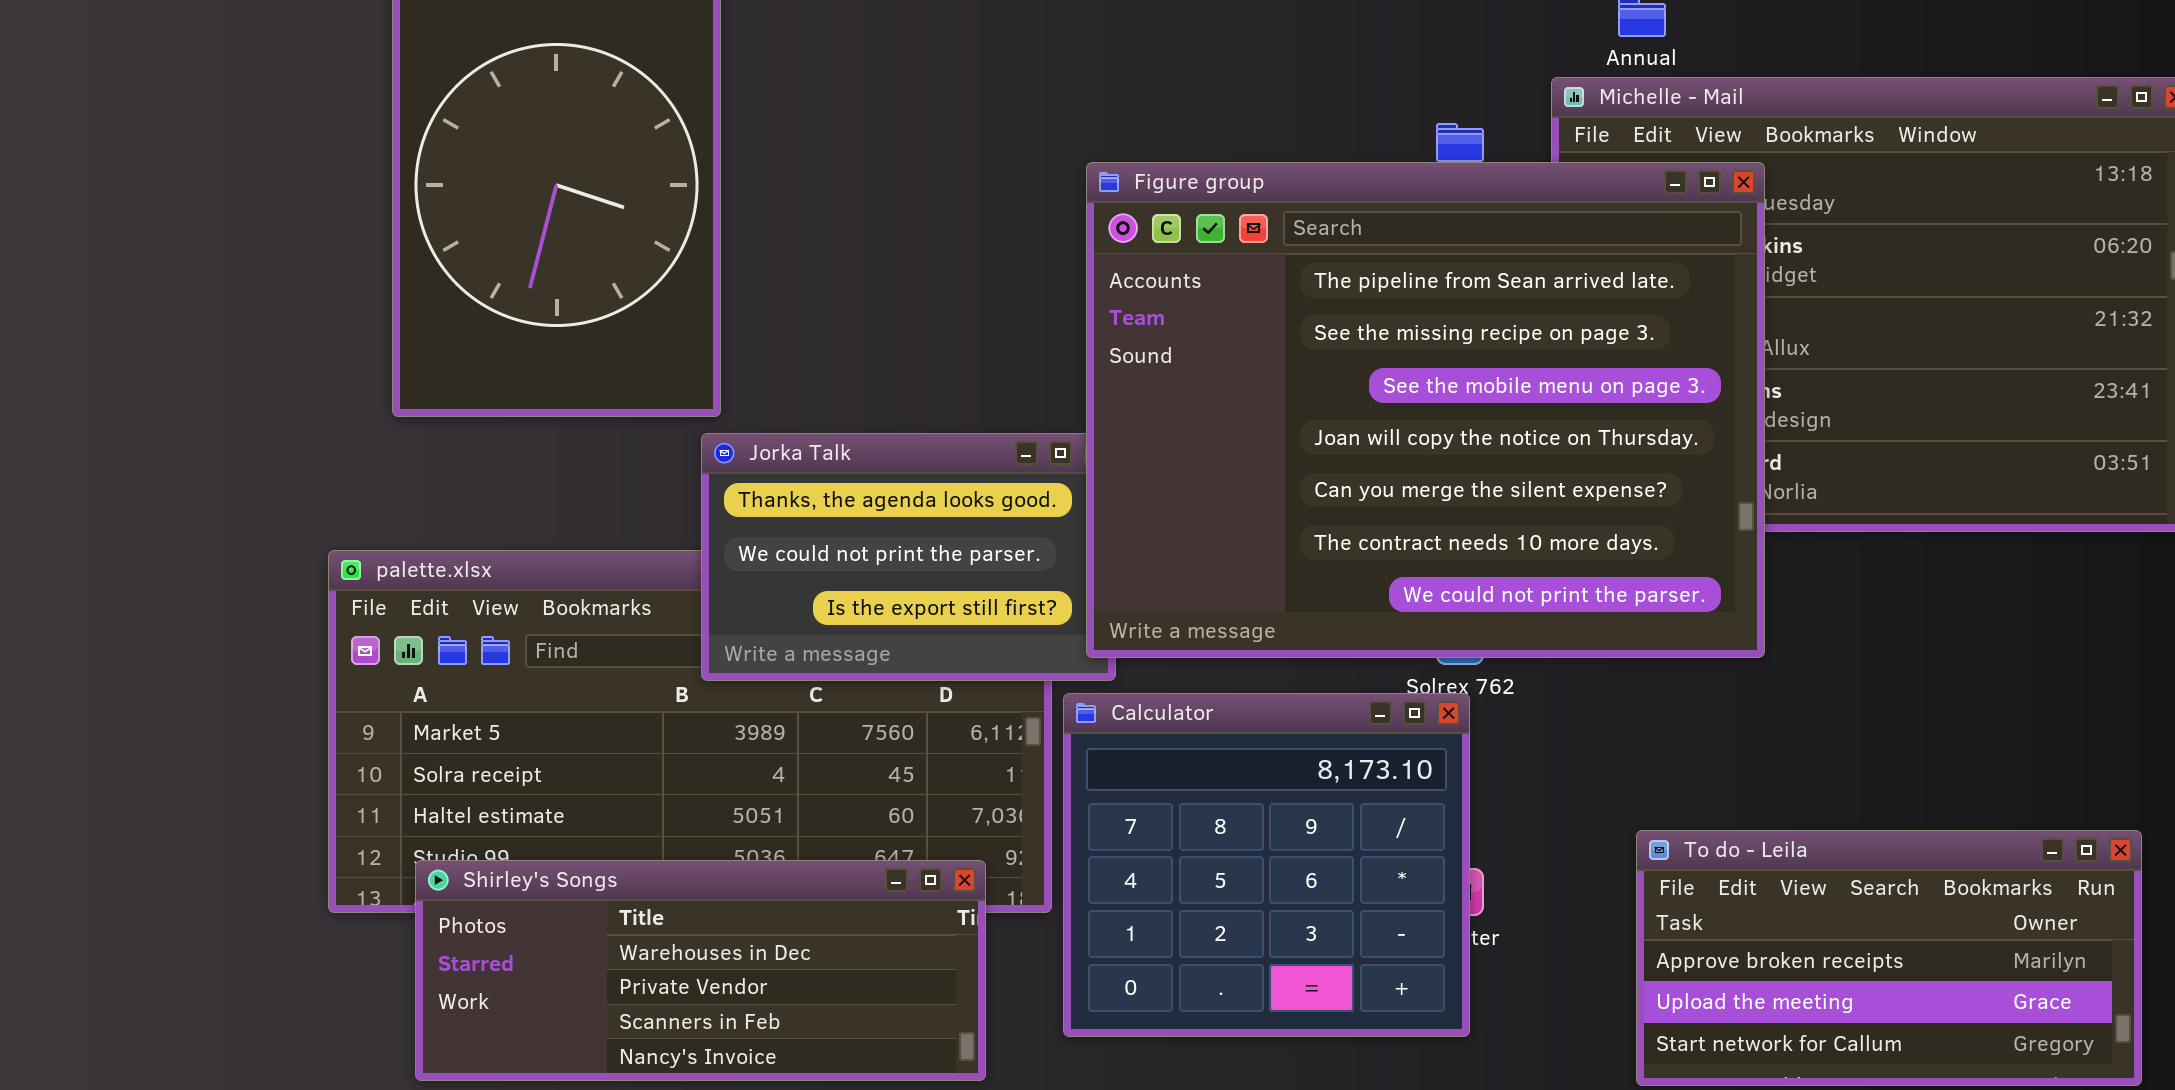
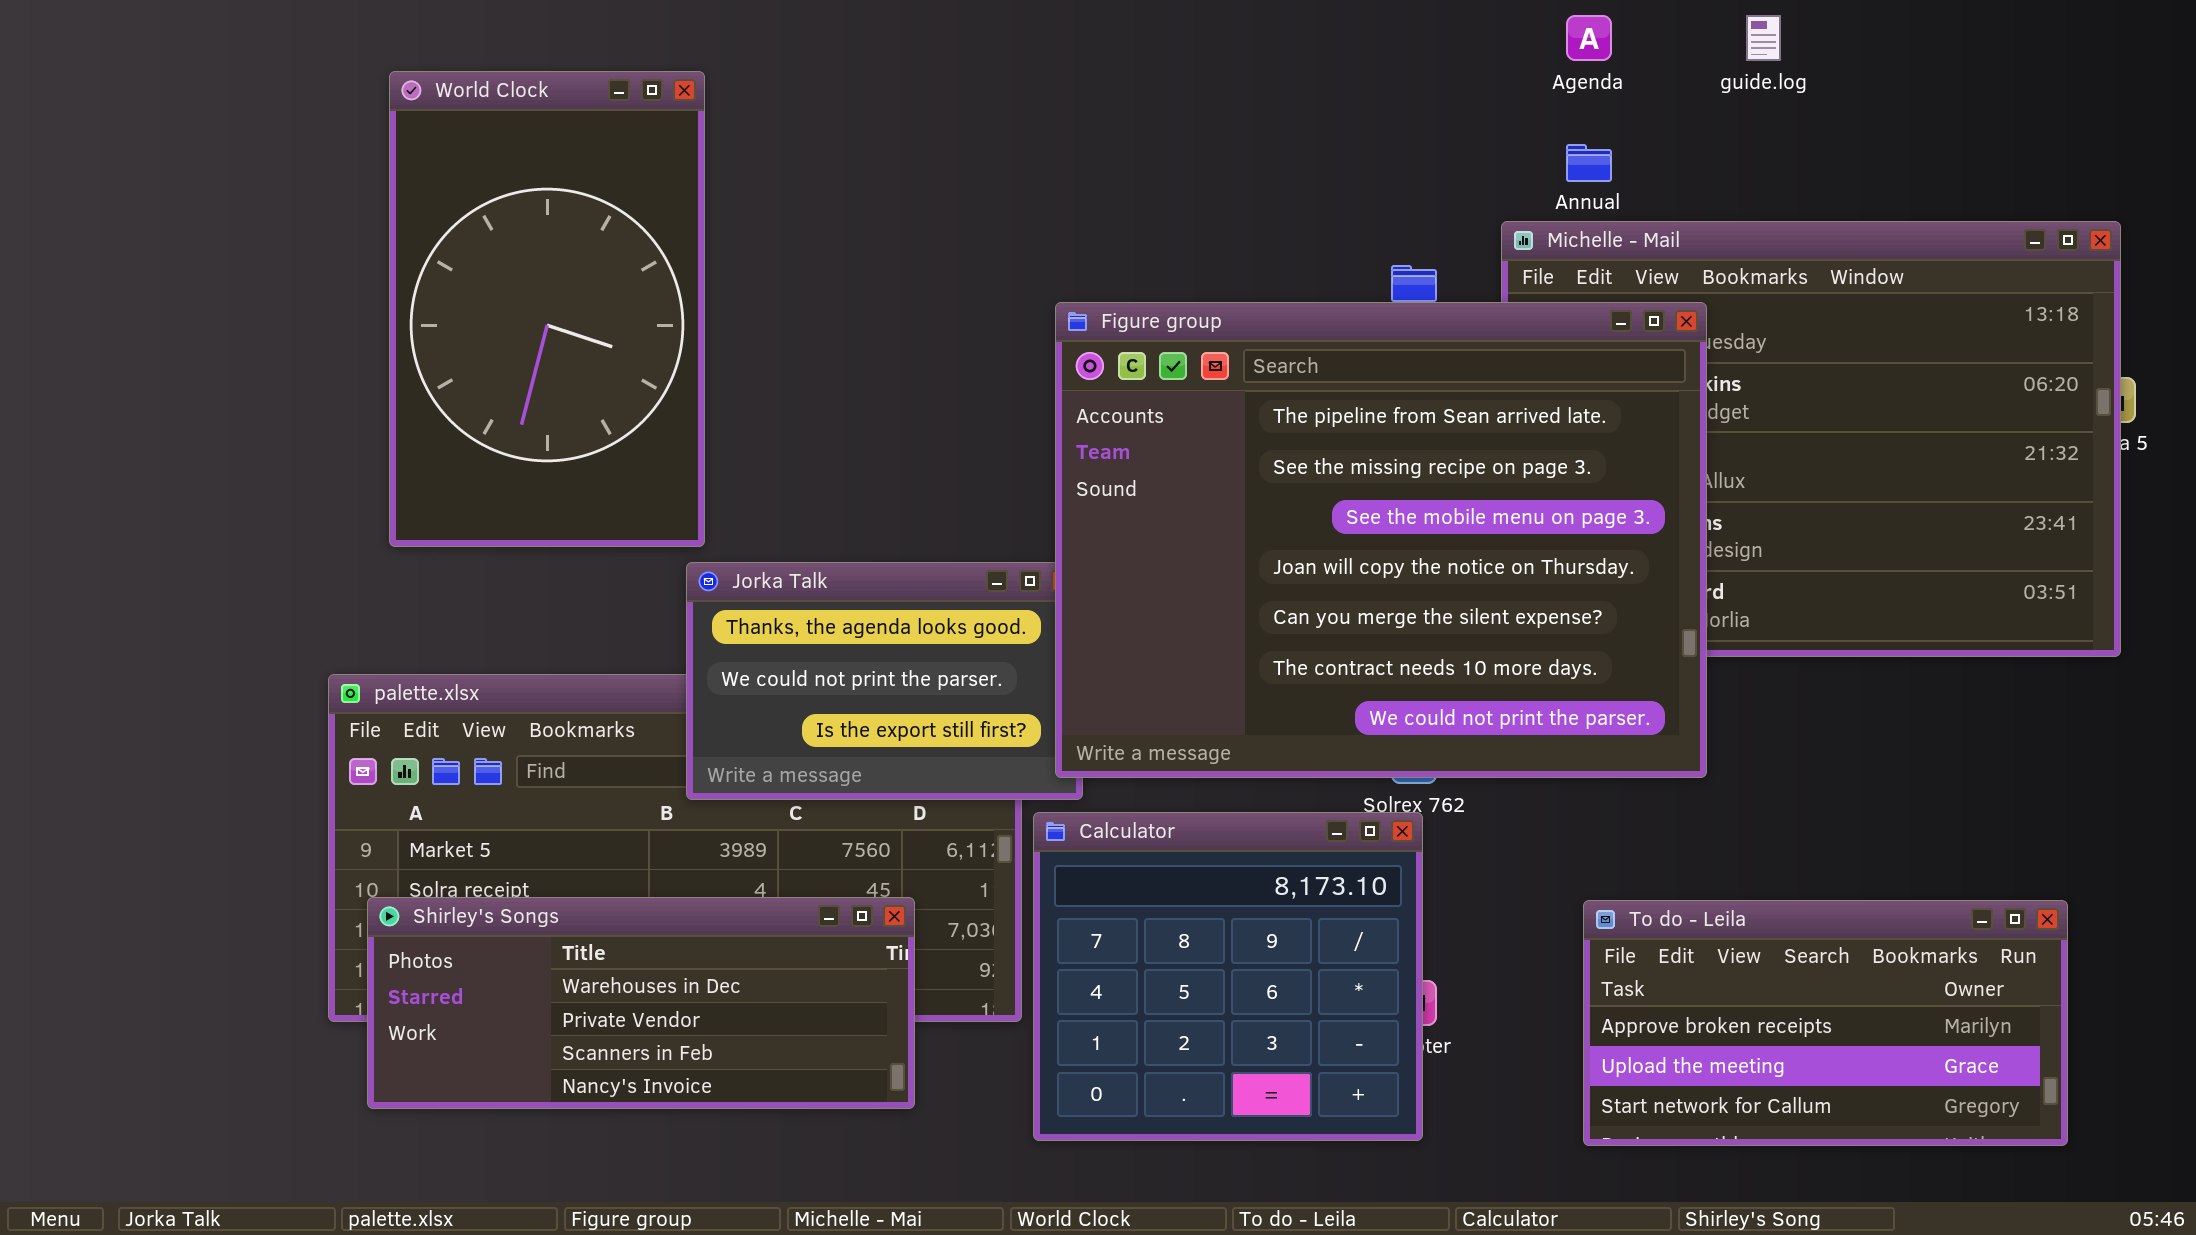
To do - Leila: [1636,830,2142,1086] -> [1583,900,2068,1146], moved
Shirley's Songs: [415,860,986,1081] -> [367,897,915,1109], moved

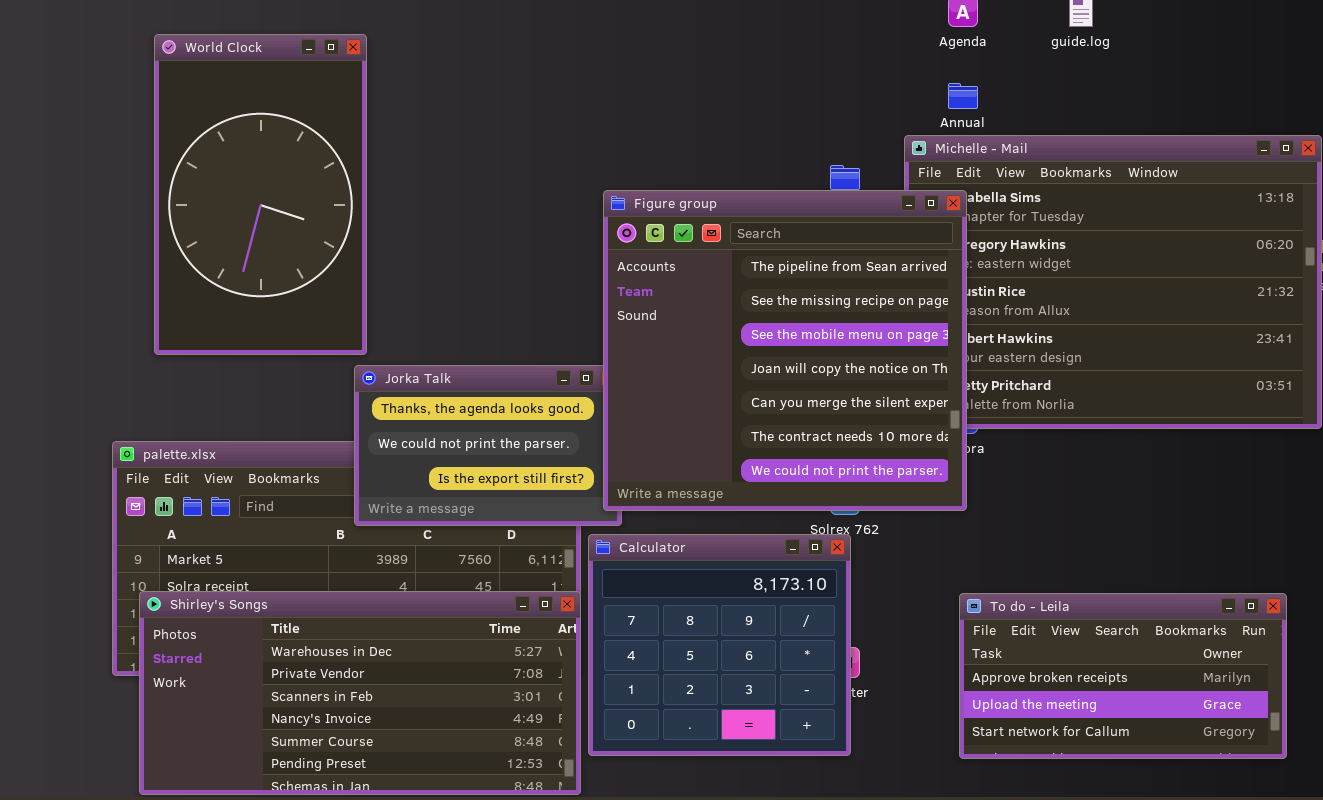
Figure group: [1055,302,1707,778] -> [603,190,967,511], resized
Shirley's Songs: [367,897,915,1109] -> [139,591,581,795], resized

